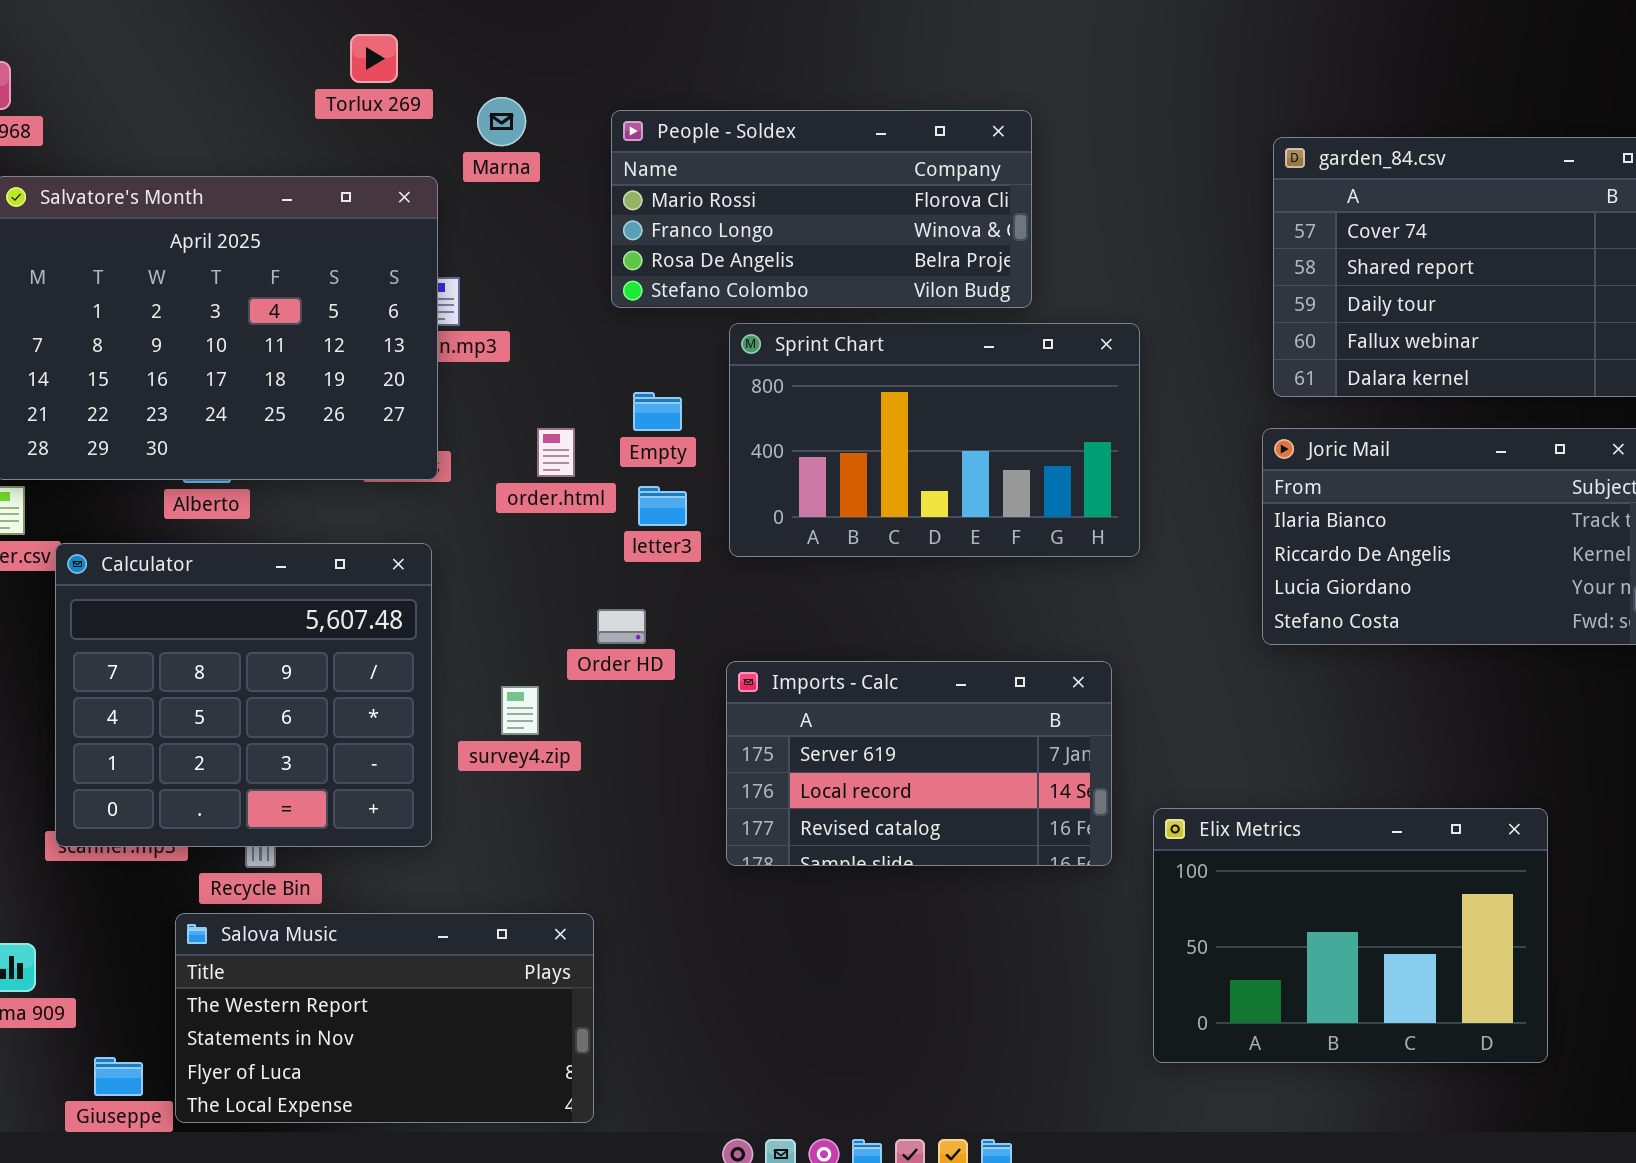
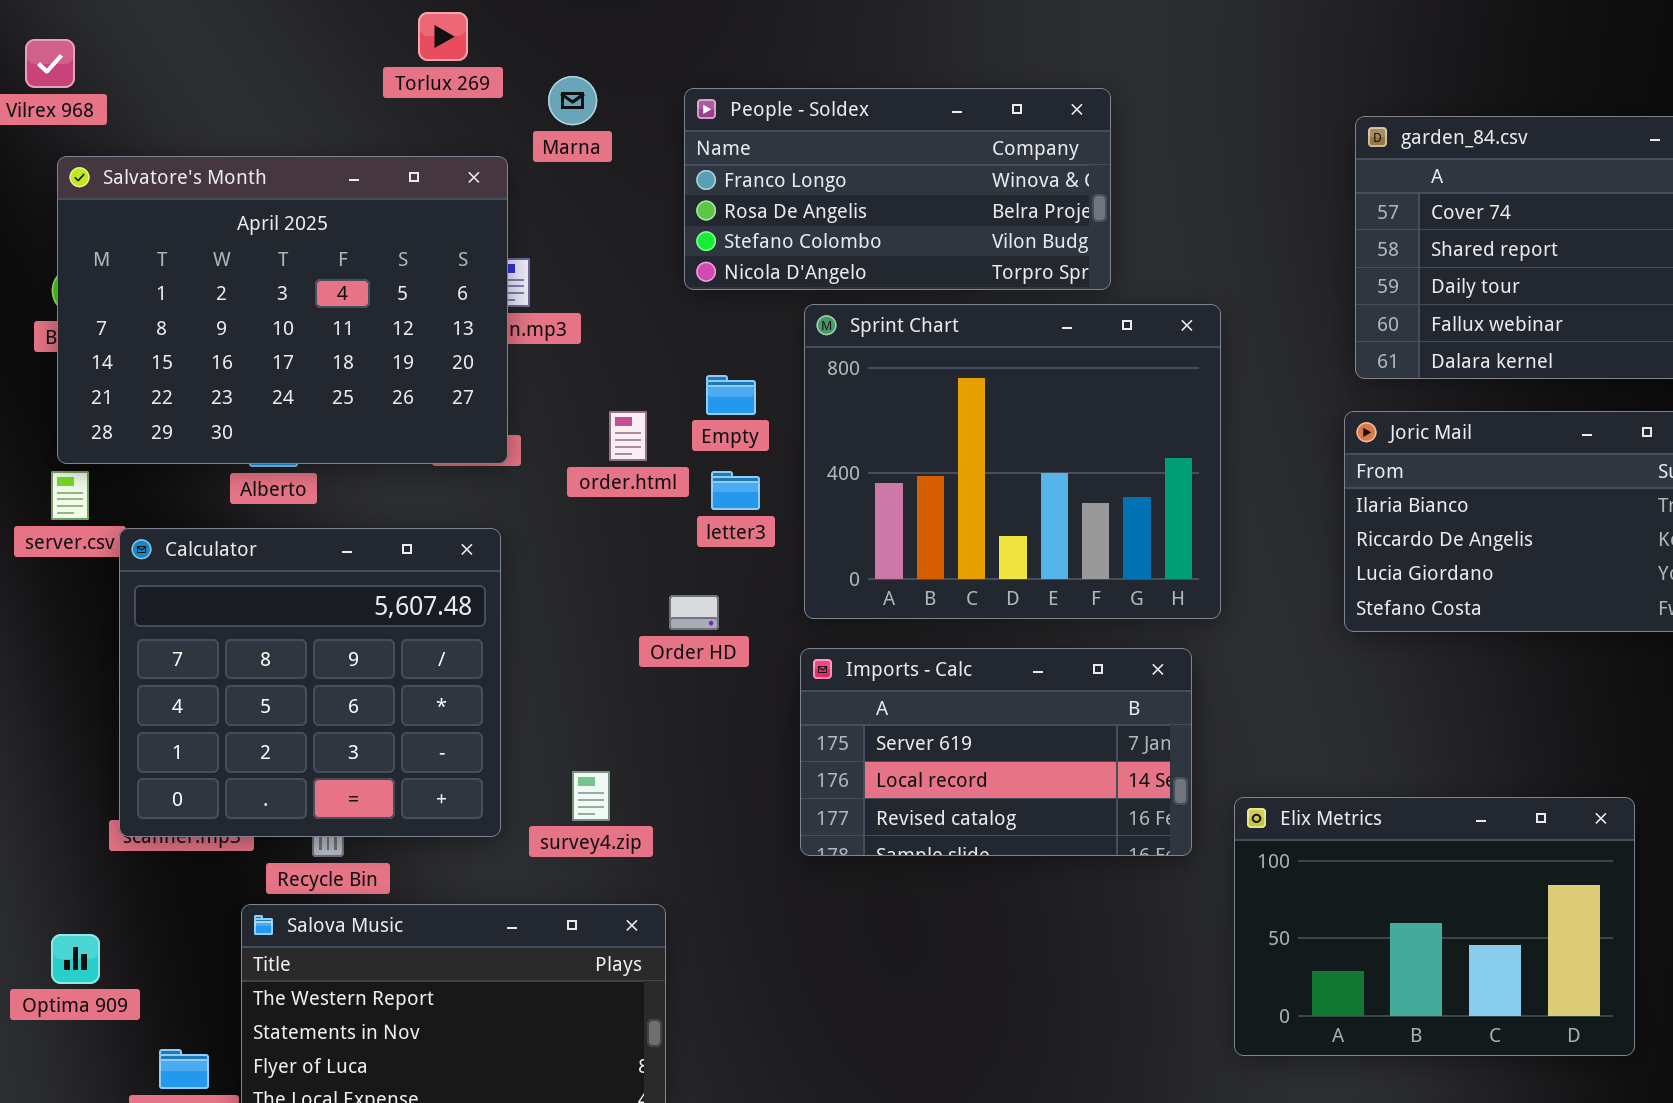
People - Soldex: [611,110,1032,308] -> [684,88,1111,290], scrolled down 1 row
Sprint Chart: [729,323,1140,557] -> [804,304,1221,619], resized
survey4.zip: [501,686,539,735] -> [572,771,610,821], moved

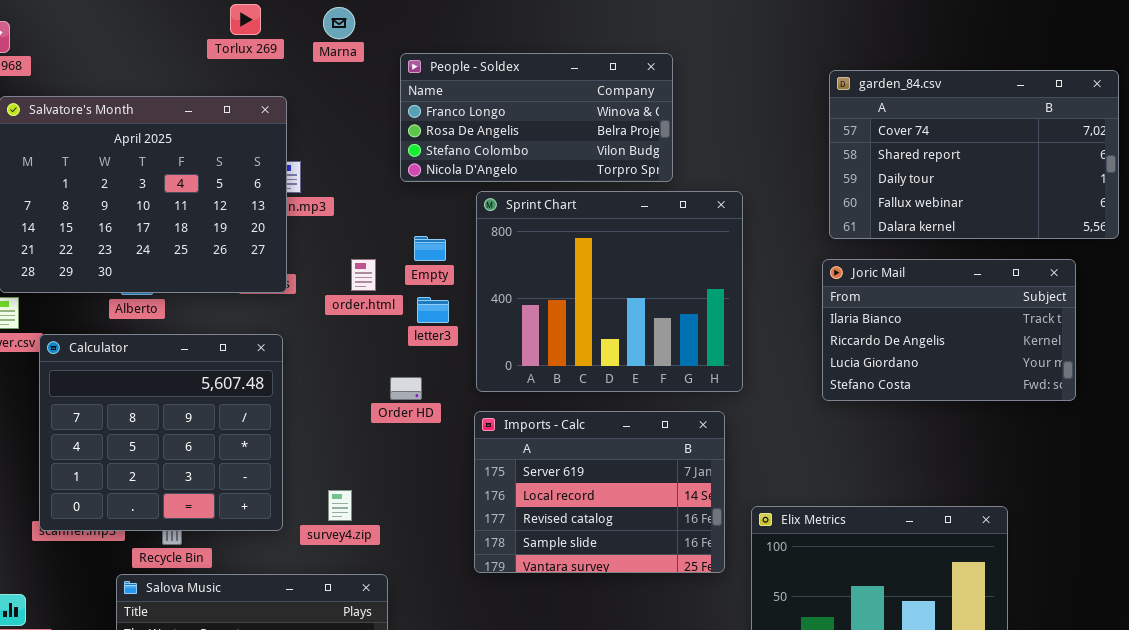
Marna: [548,76,597,125] -> [323,7,355,39], moved
Imports - Calc: [800,648,1192,856] -> [474,411,725,573], resized

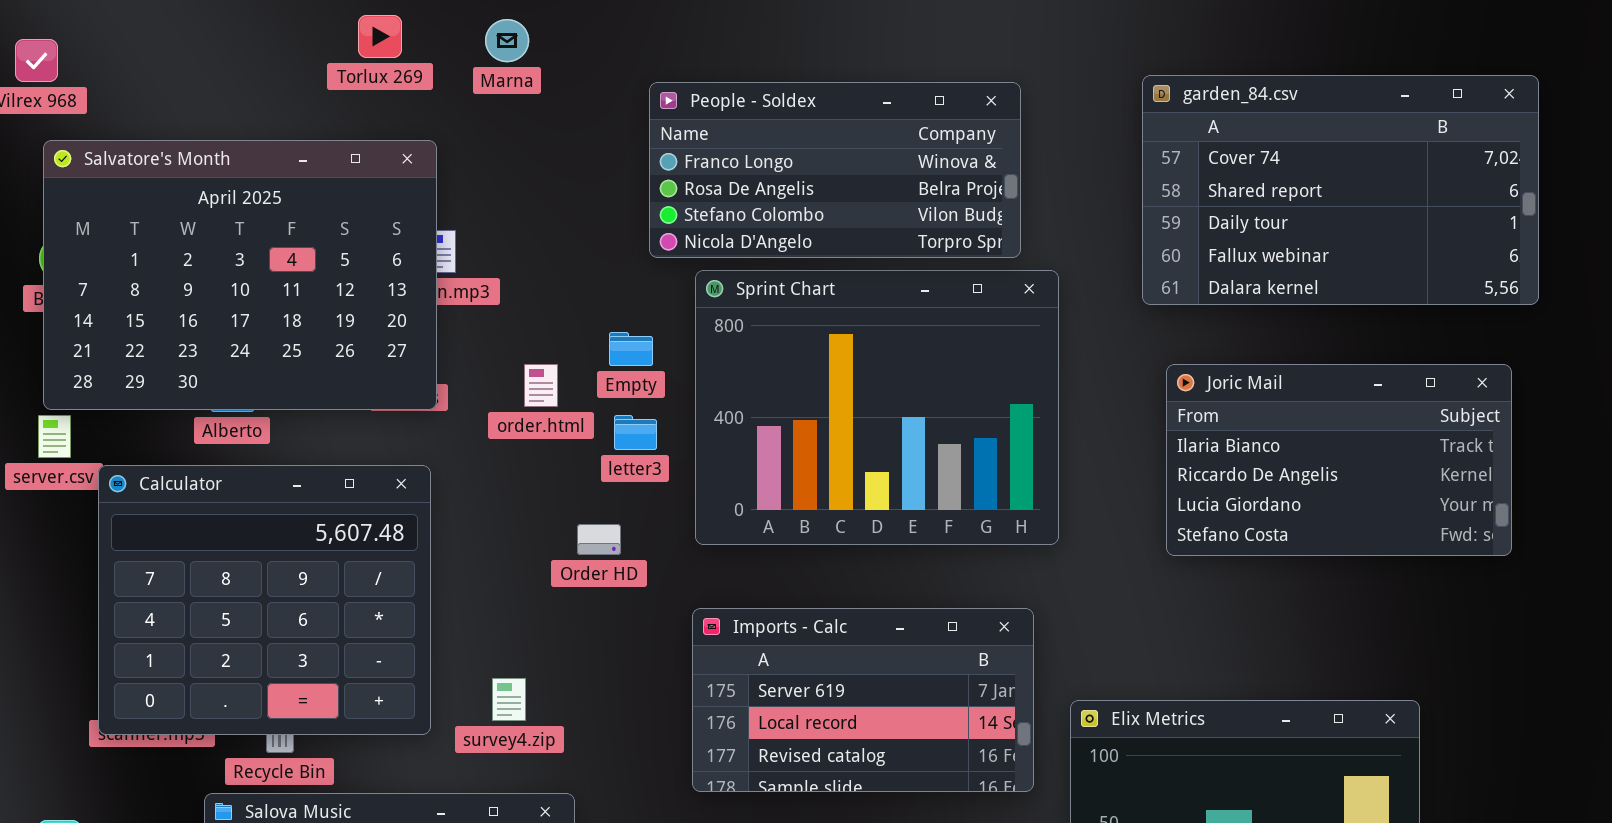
People - Soldex: [400,53,673,182] -> [649,82,1021,258], moved
garden_84.csv: [829,70,1119,239] -> [1142,75,1539,305], moved
Imports - Calc: [474,411,725,573] -> [692,608,1034,792], resized

